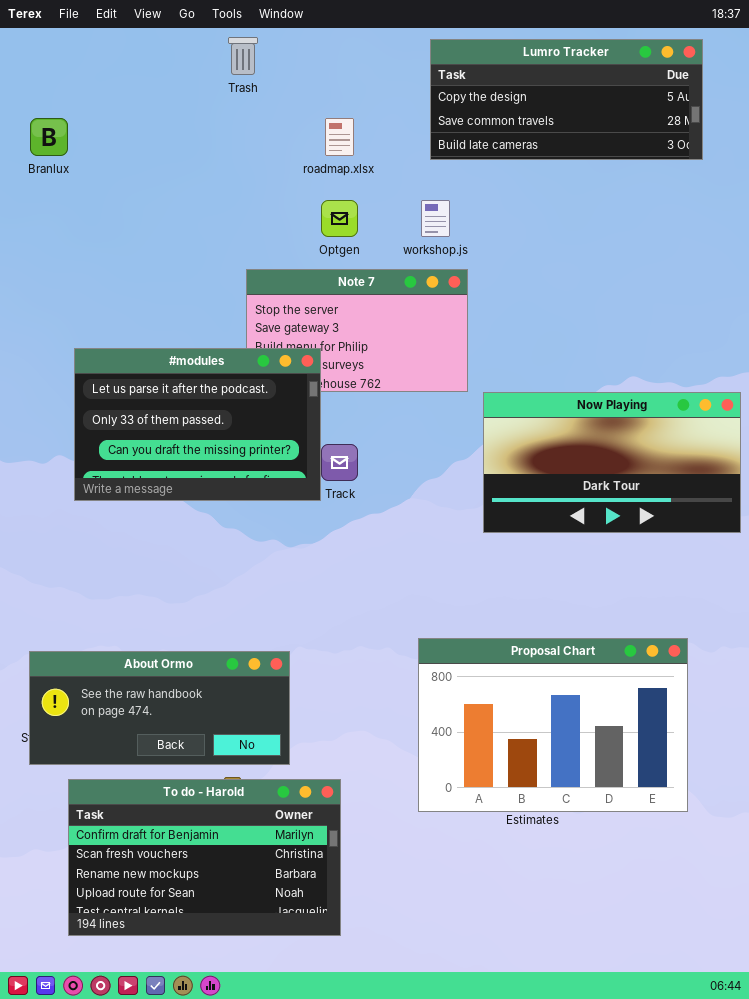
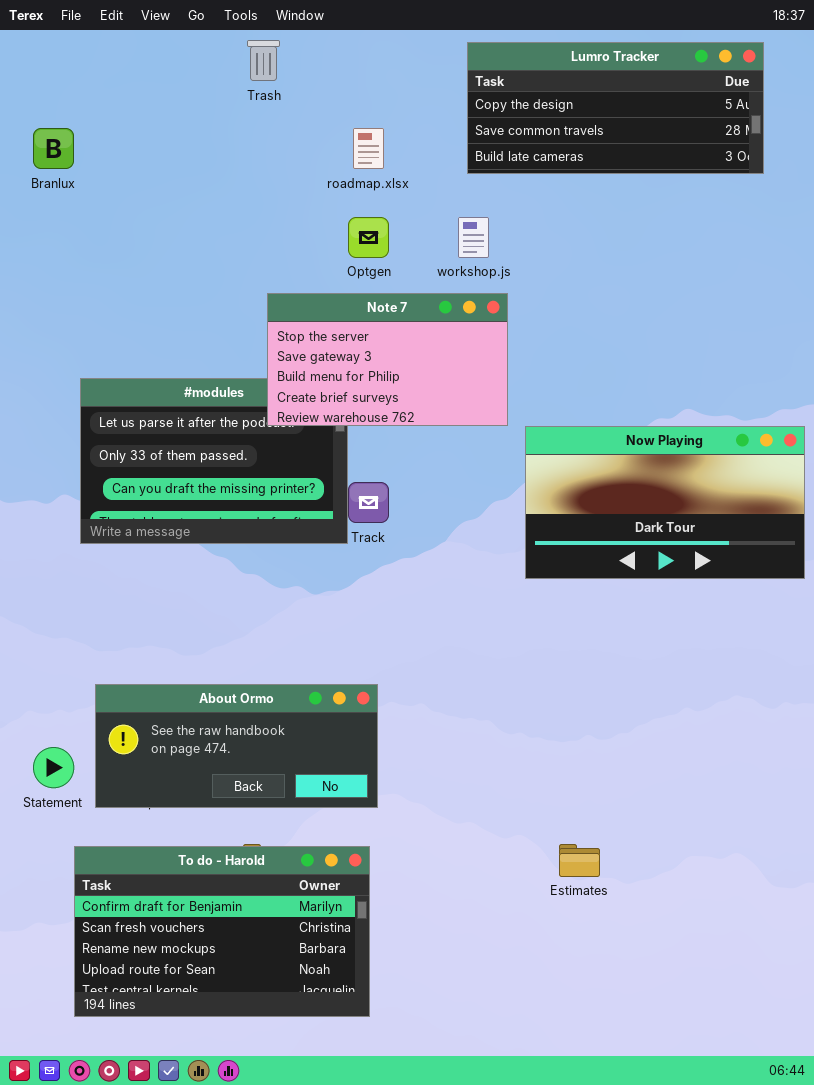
Note 7: [246,269,468,392] -> [267,293,508,426], raised
Proposal Chart: [418,638,688,812] -> none, closed
About Ormo: [29,651,290,765] -> [95,684,378,808], moved

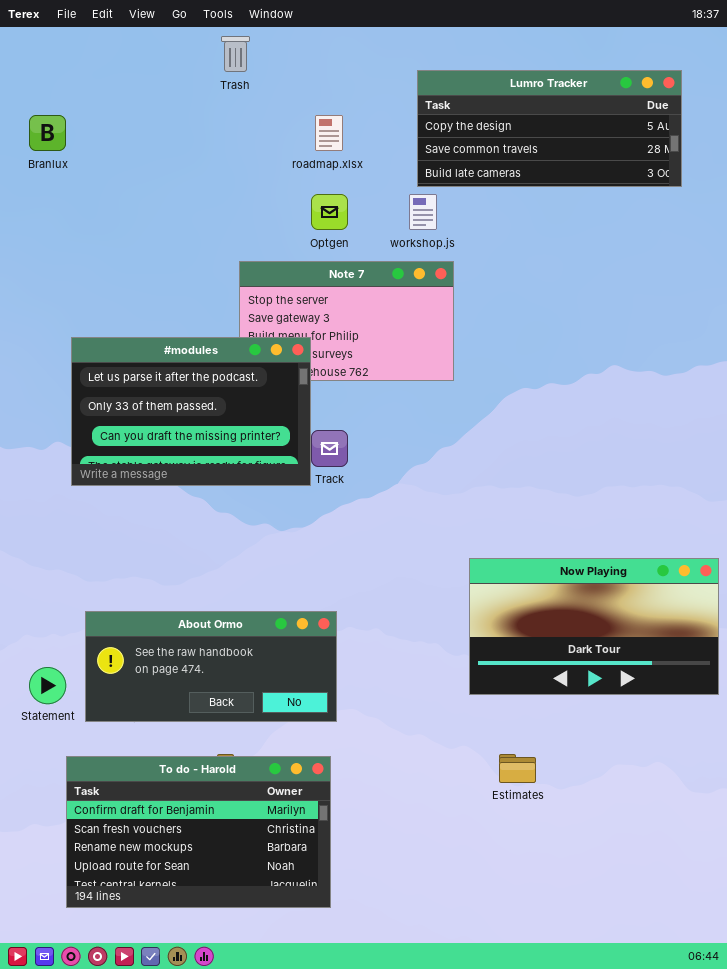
Lumro Tracker: [467,42,764,174] -> [417,70,682,187], moved
#modules: [80,378,348,544] -> [71,337,311,486], raised
Now Playing: [525,426,805,579] -> [469,558,719,695], moved

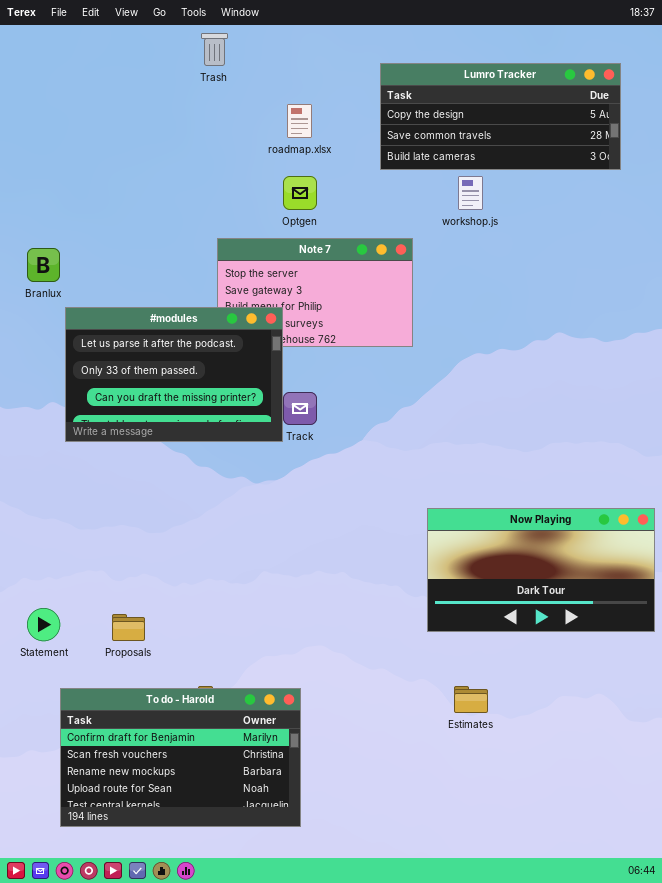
Branlux: [29,115,66,151] -> [27,248,60,282], moved
workshop.js: [409,194,437,230] -> [458,176,483,210], moved
About Ormo: [85,611,337,722] -> none, closed

